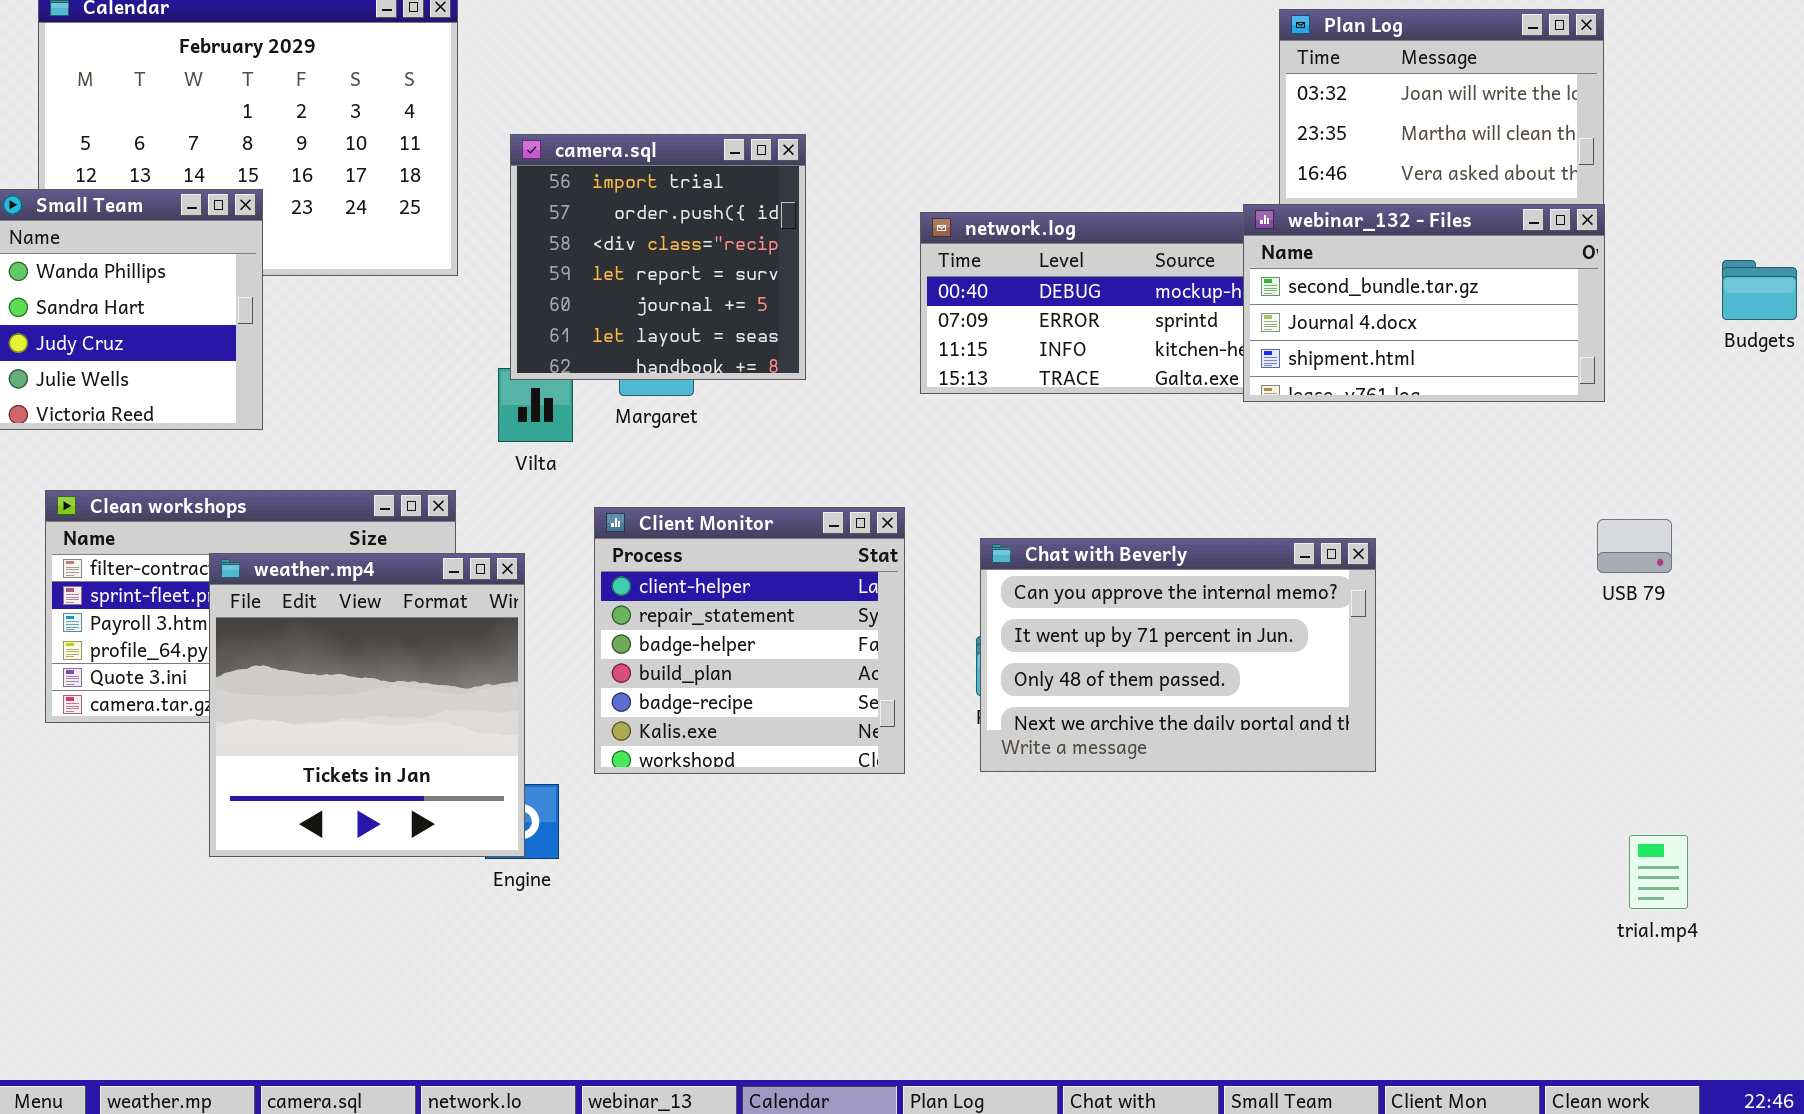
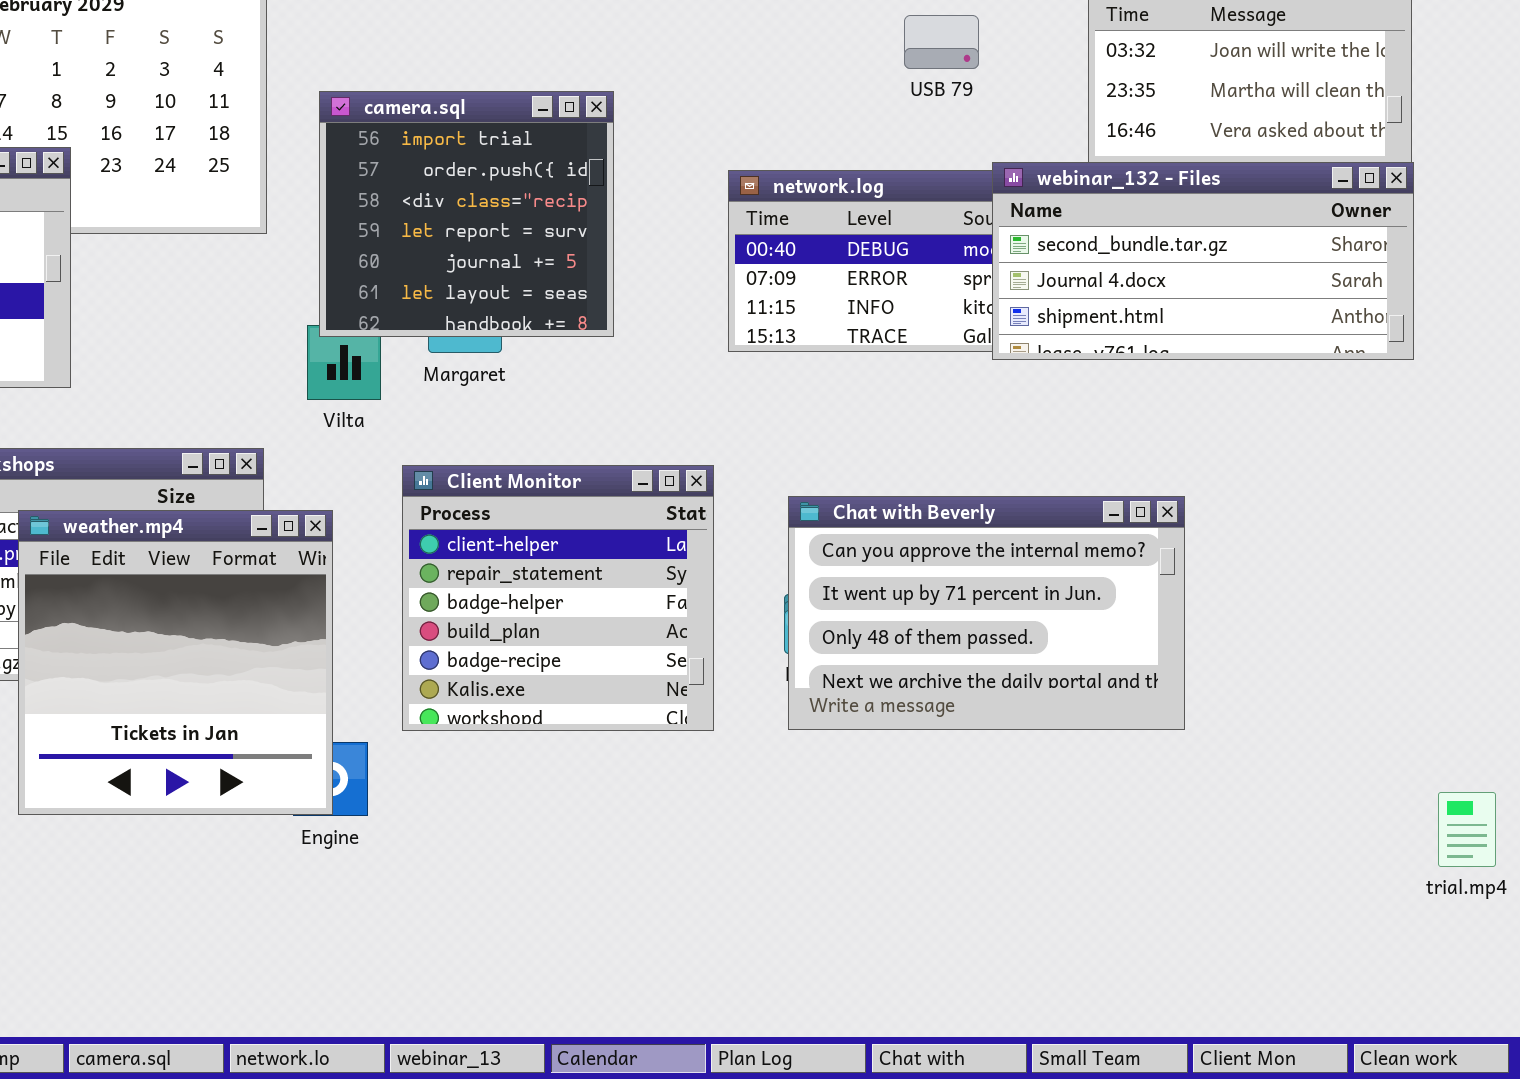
webinar_132 - Files: [1243,204,1605,402] -> [992,162,1414,360], resized
USB 79: [1597,519,1672,573] -> [904,15,979,69], moved

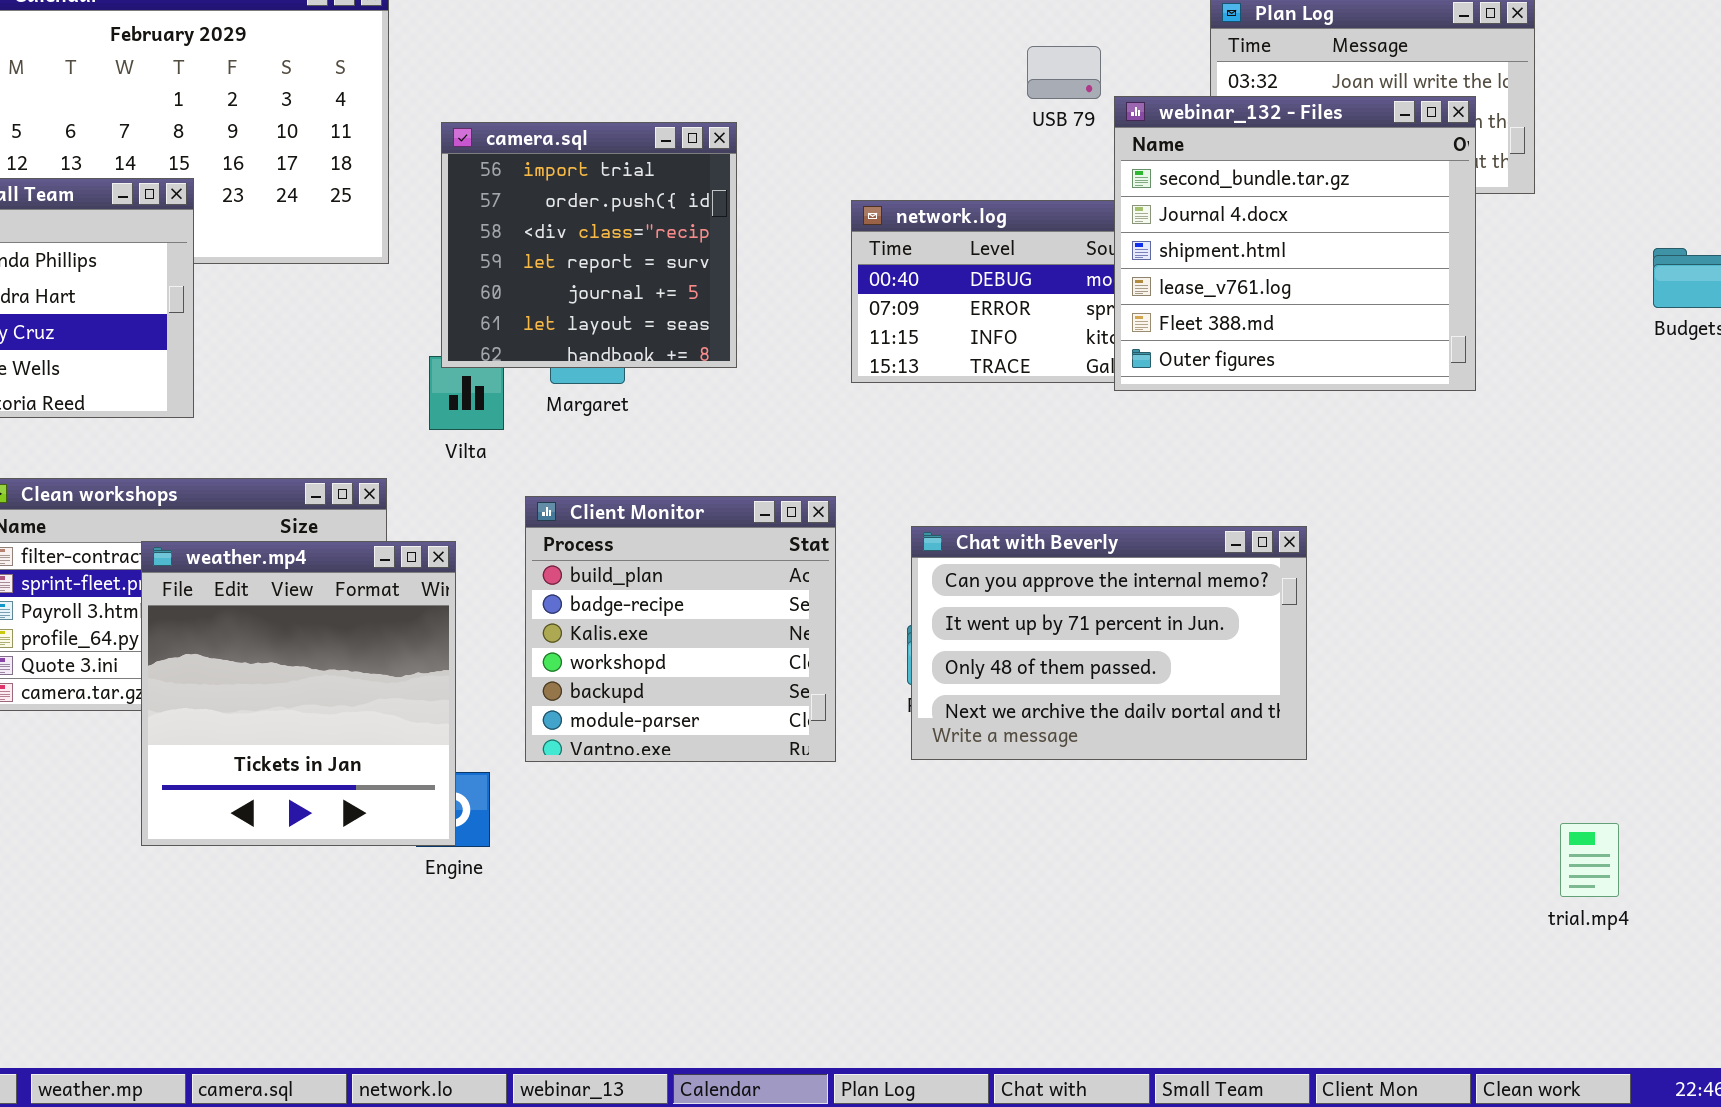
webinar_132 - Files: [992,162,1414,360] -> [1114,96,1476,391], resized
Client Monitor: [402,465,714,731] -> [525,496,836,762], scrolled down 3 rows

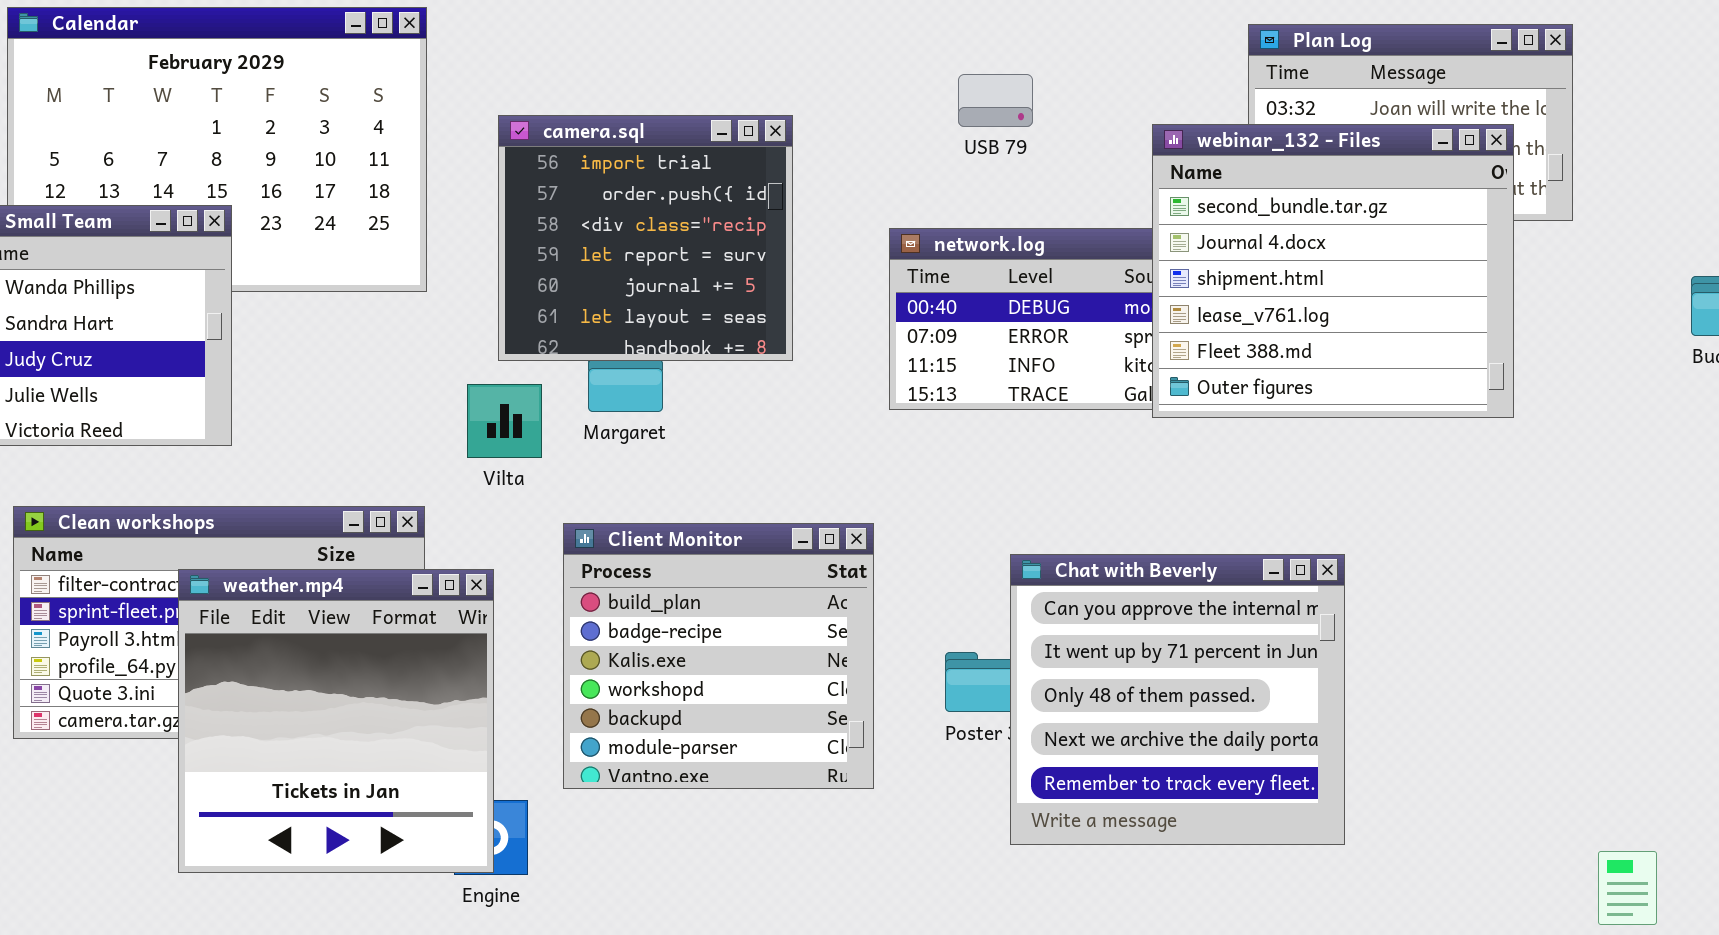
USB 79: [1027,46,1101,99] -> [958,74,1033,127], moved
camera.sql: [441,122,737,368] -> [498,115,793,361], moved
Chat with Beverly: [911,526,1307,760] -> [1010,554,1345,845], resized

